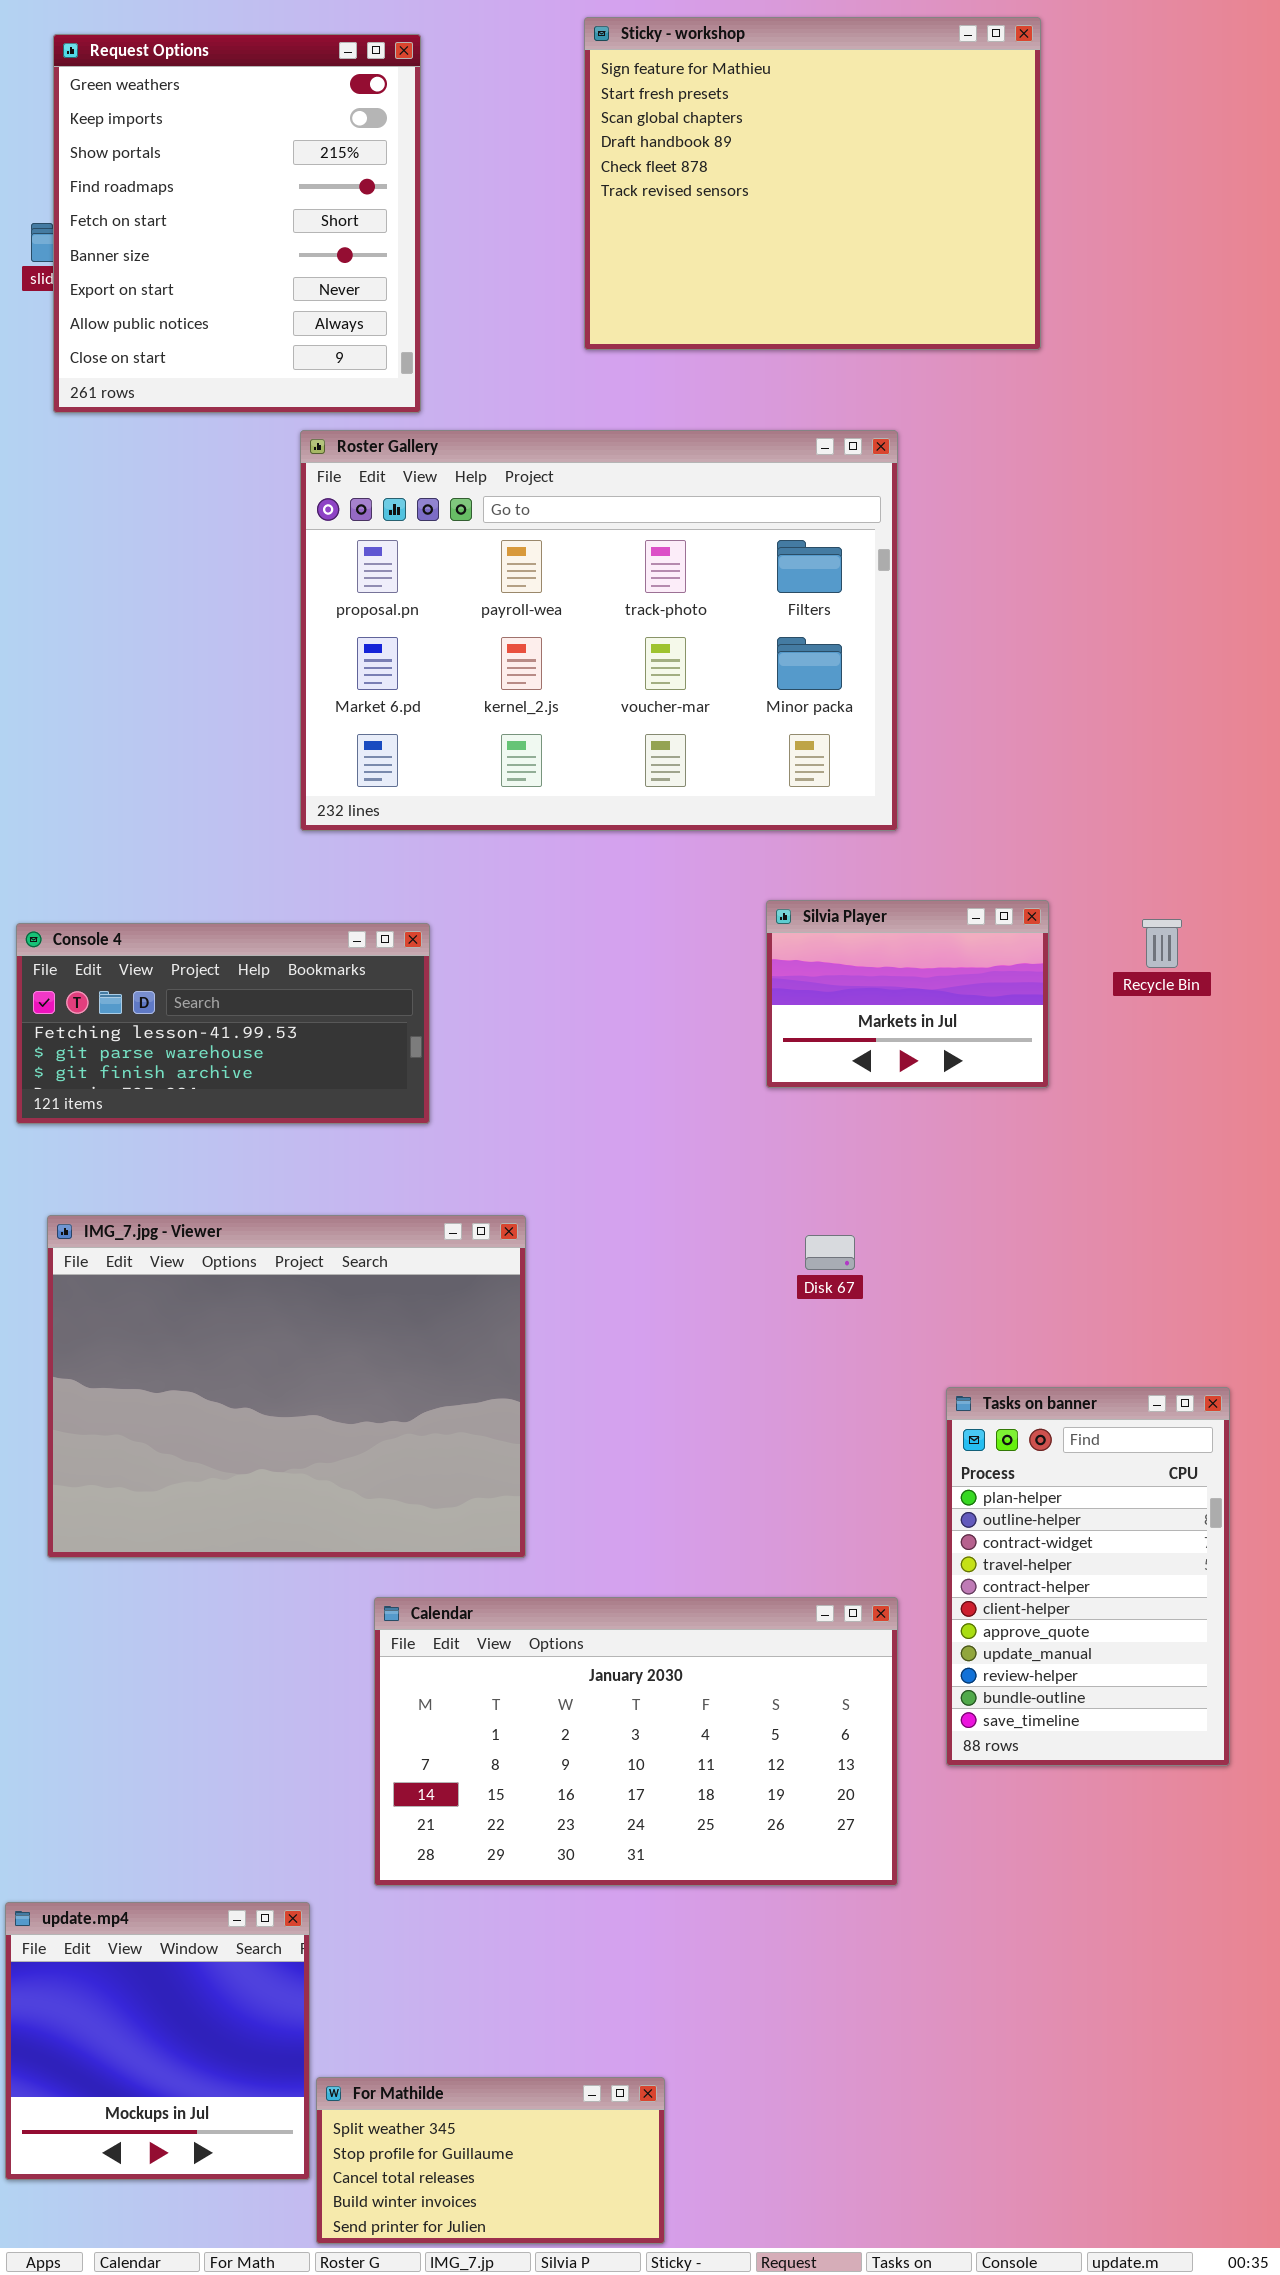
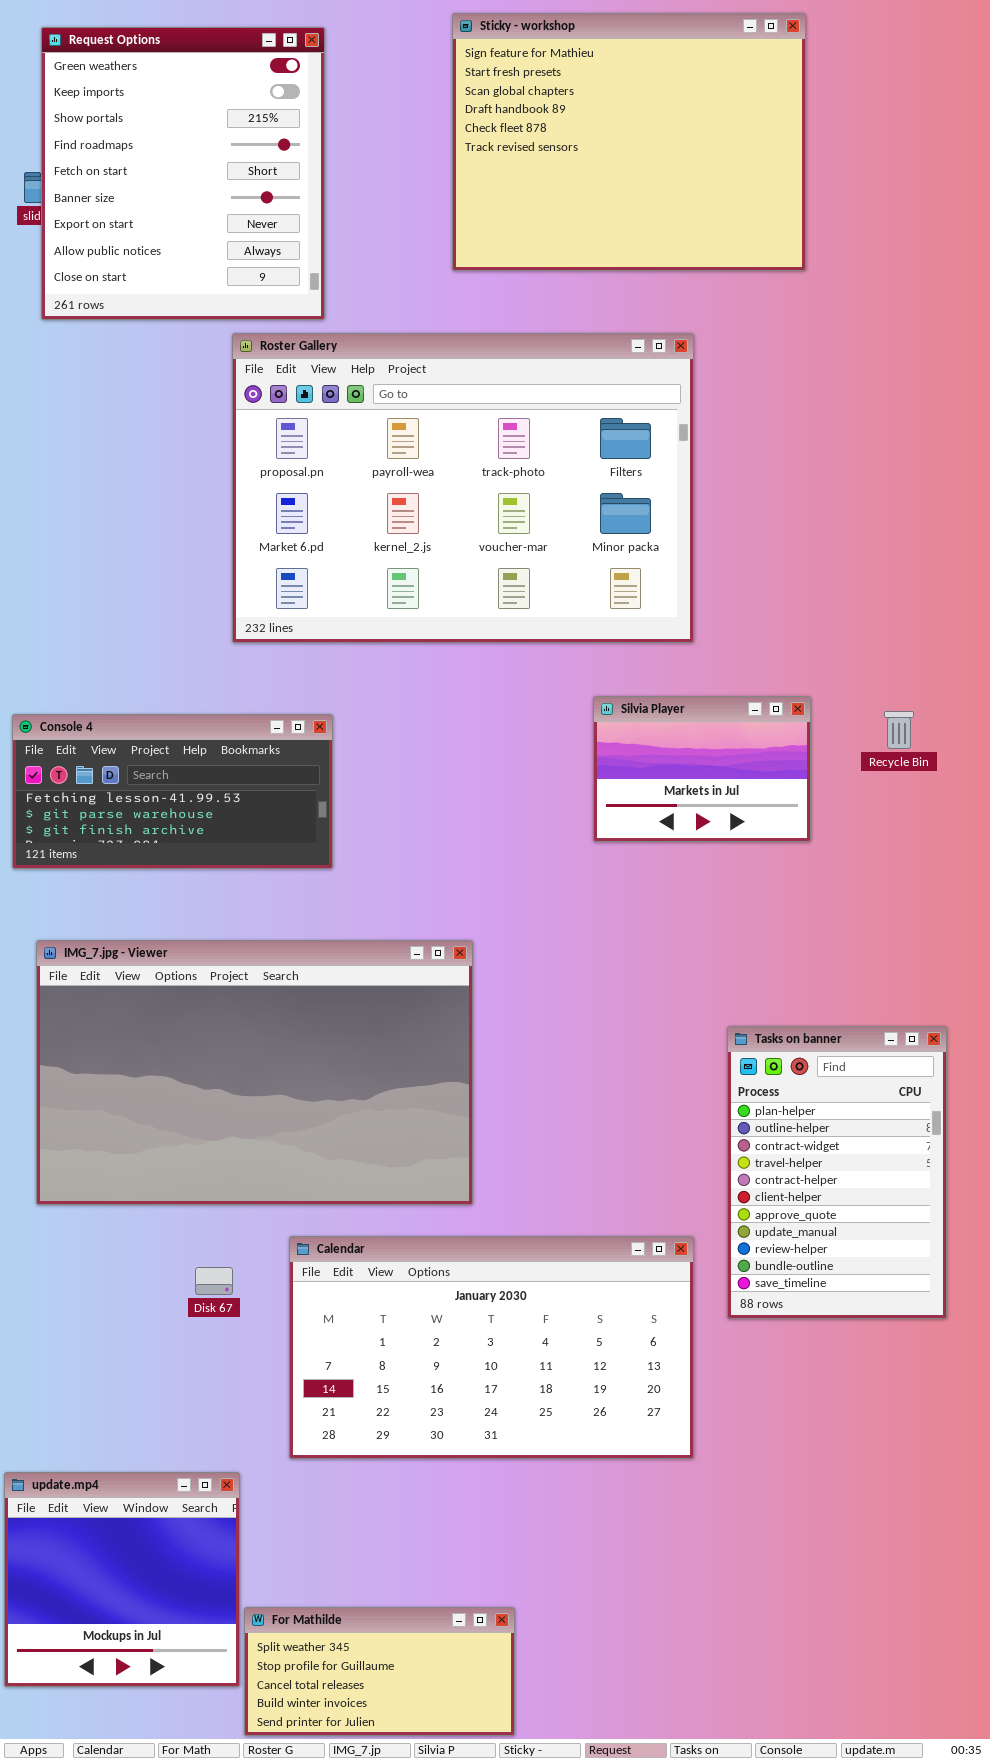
IMG_7.jpg - Viewer: [47,1215,526,1558] -> [36,940,473,1205], resized
Disk 67: [805,1235,855,1270] -> [195,1267,233,1295], moved
Tasks on banner: [946,1387,1230,1766] -> [727,1026,947,1319], moved

